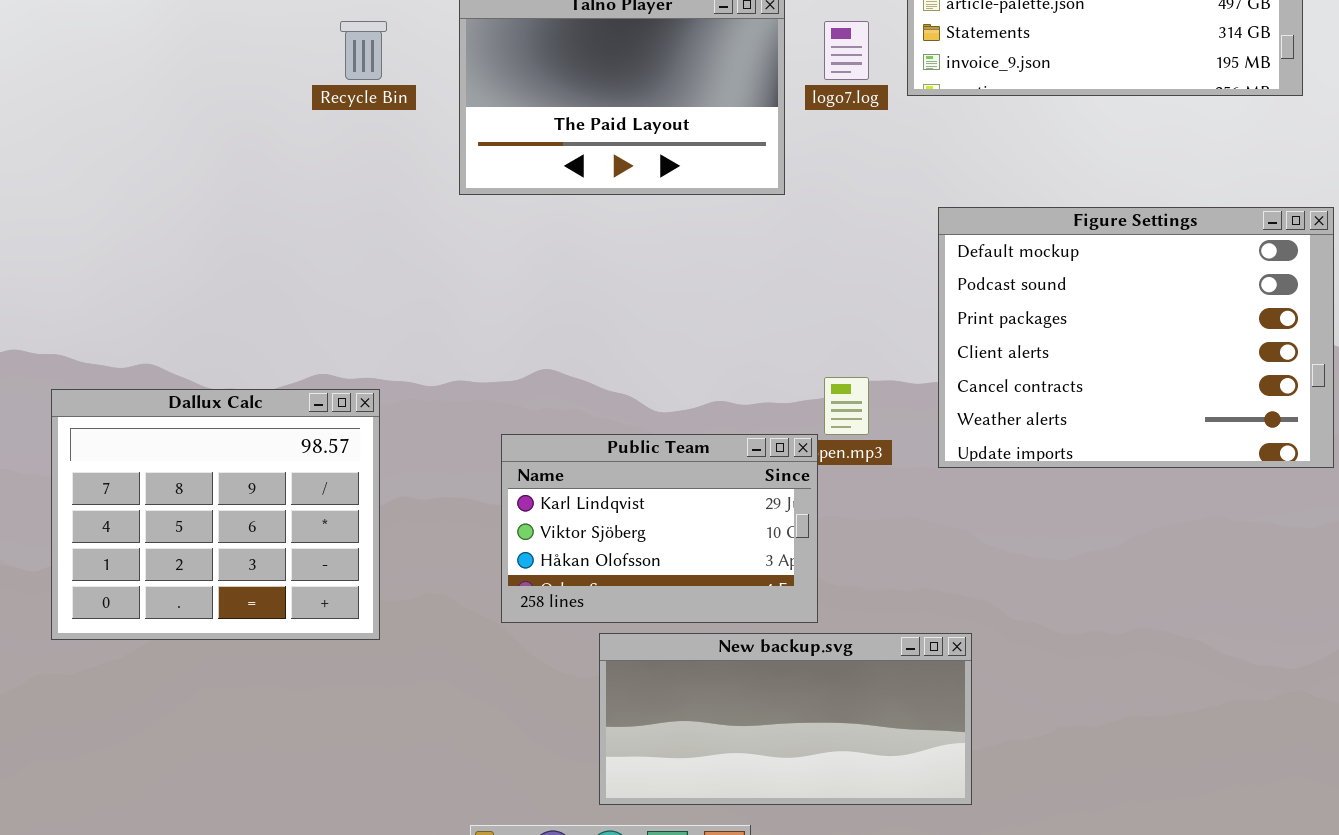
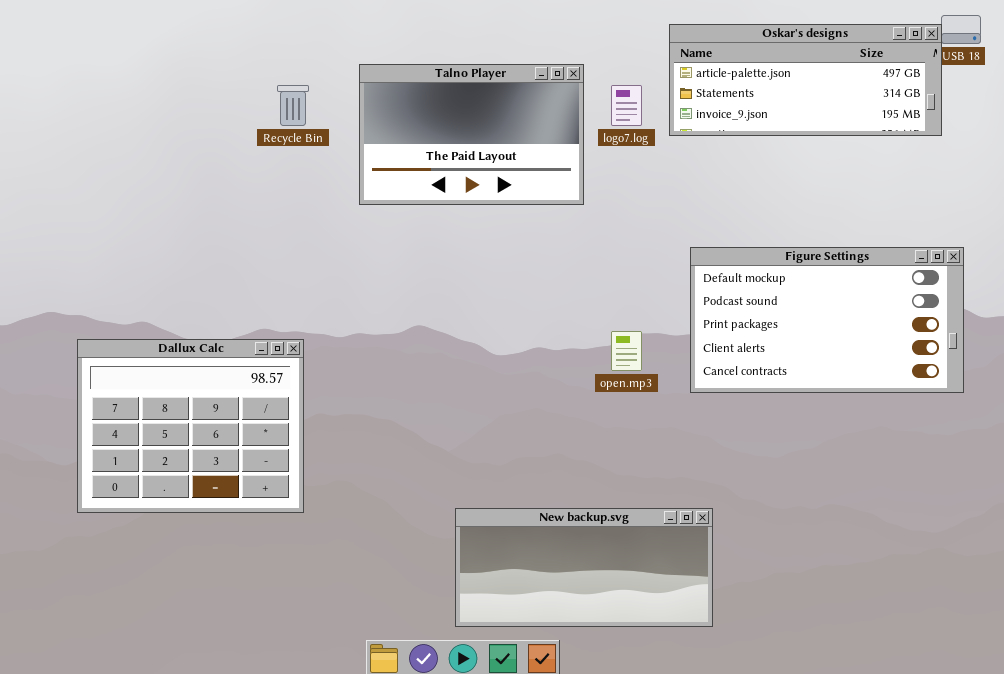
Figure Settings: [938,207,1334,468] -> [690,247,964,393], resized
Public Team: [501,434,818,623] -> none, closed

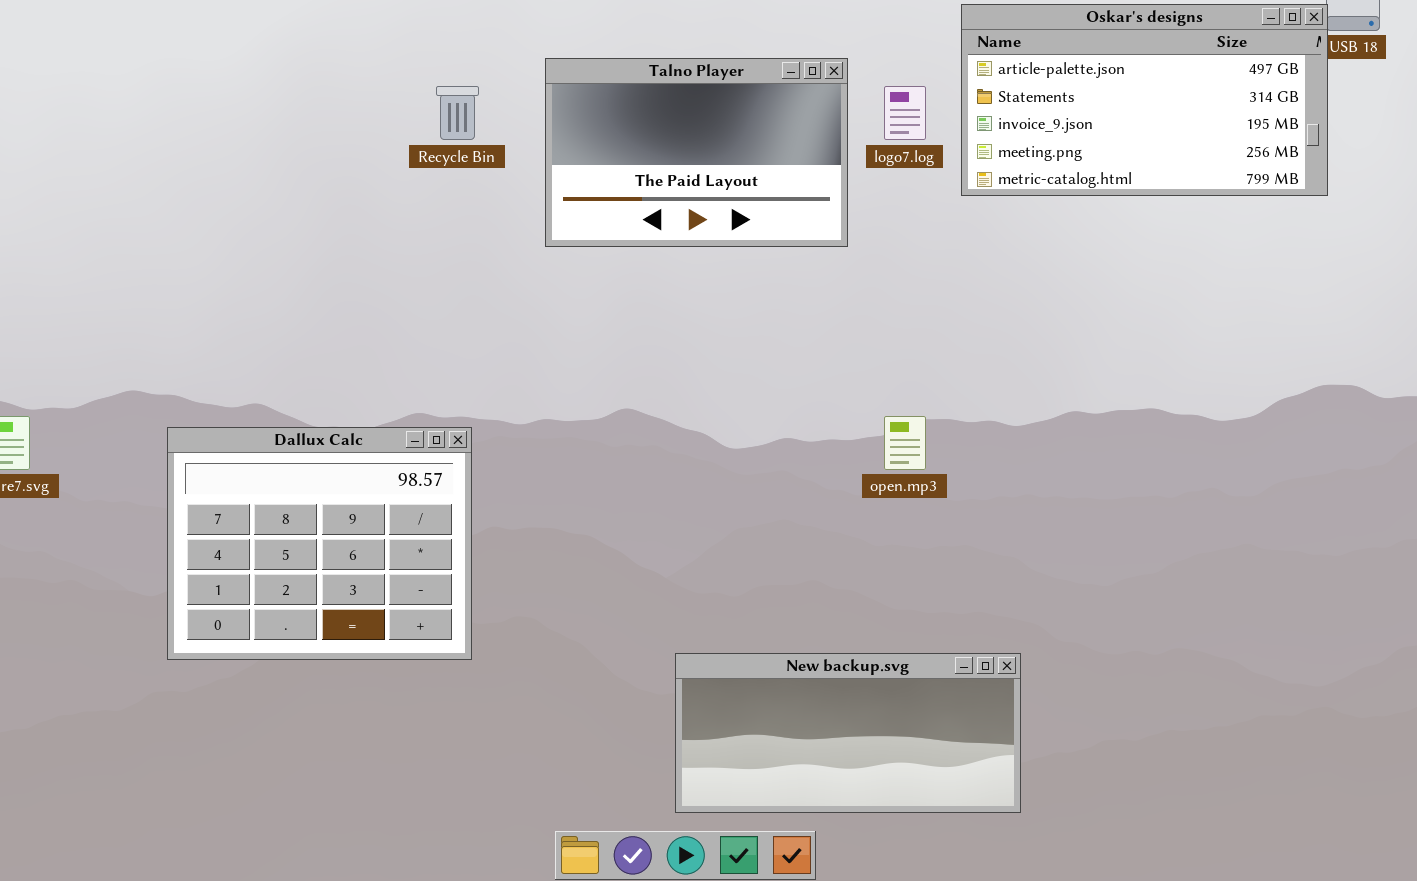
Oskar's designs: [669,24,942,136] -> [961,4,1328,196], resized
Figure Settings: [690,247,964,393] -> none, closed

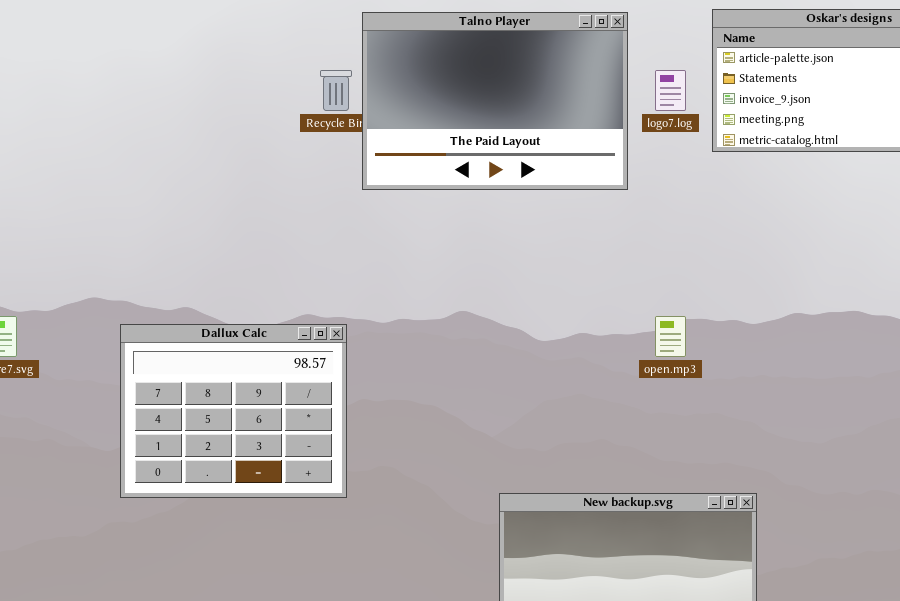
Talno Player: [545,58,848,247] -> [362,12,628,190], resized

